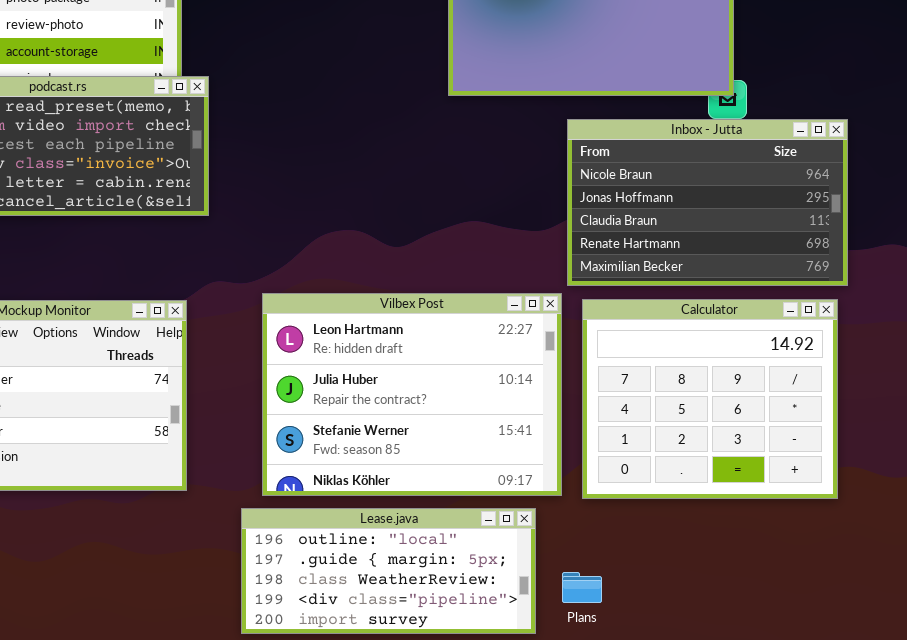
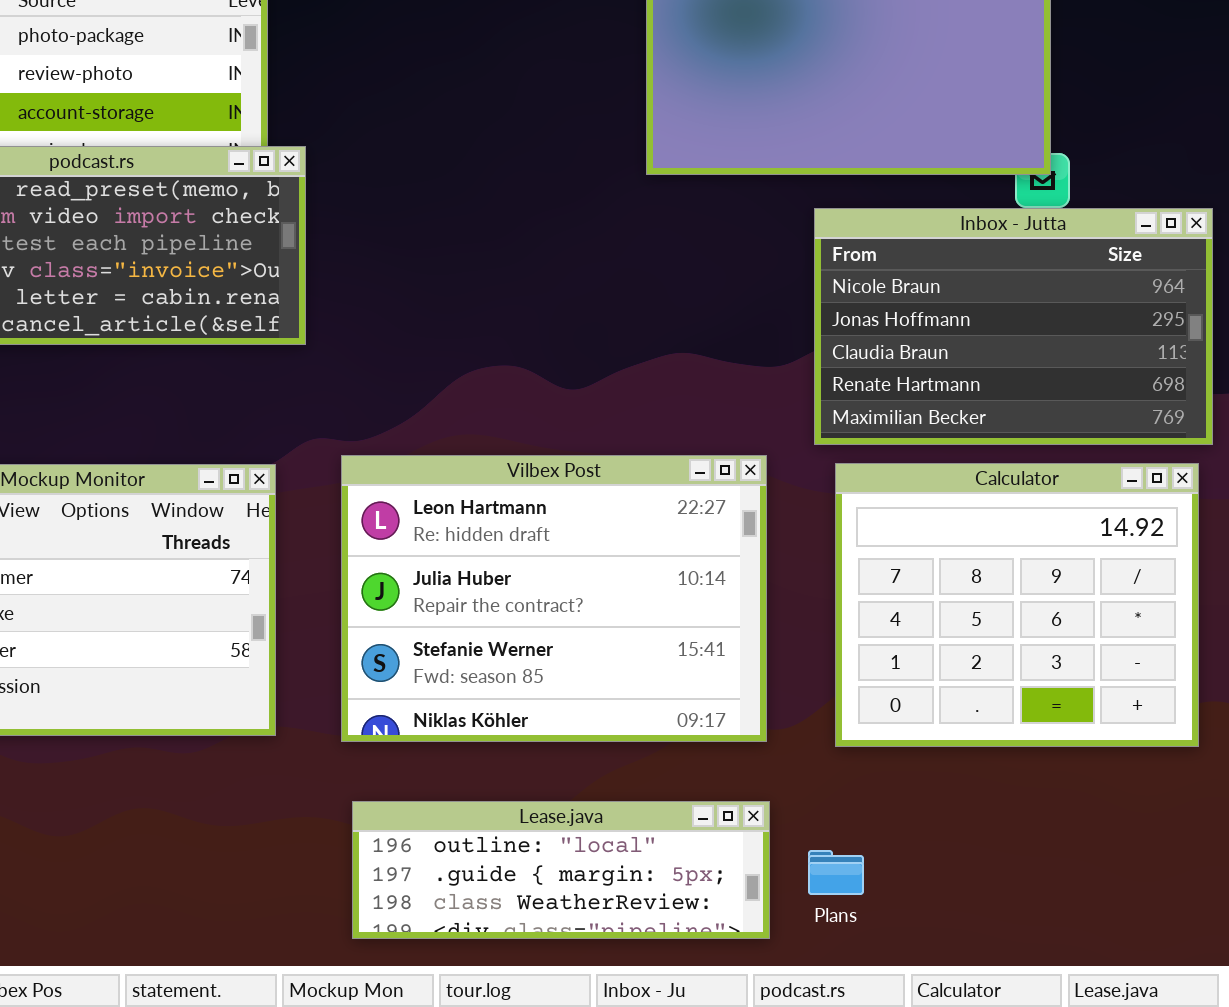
Vilbex Post: [262,293,562,496] -> [341,455,767,742], moved
Lease.java: [241,508,536,634] -> [352,801,770,939], resized

